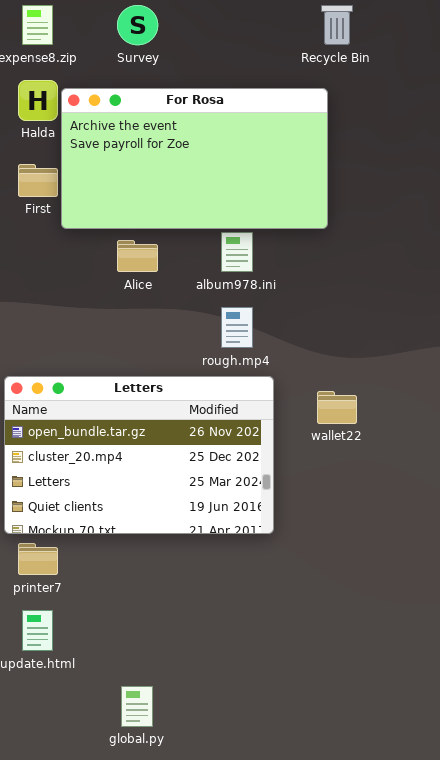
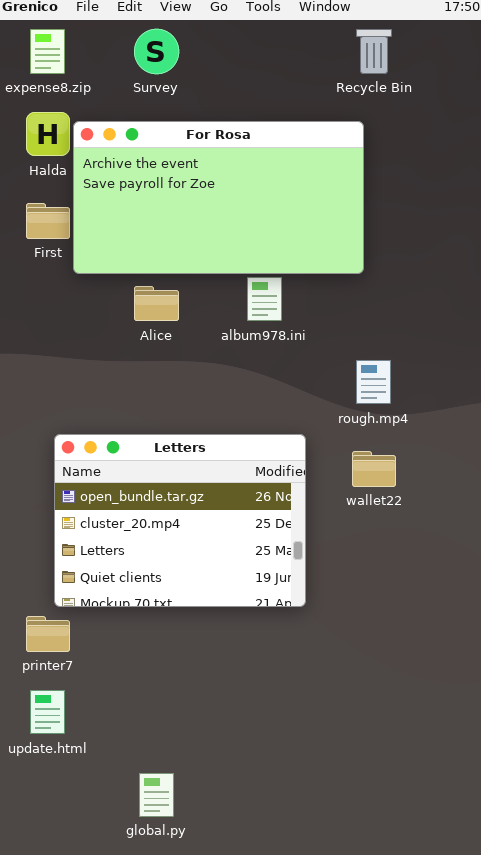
rough.mp4: [221,307,253,348] -> [356,360,391,404], moved
Letters: [4,376,274,534] -> [54,434,306,607], resized

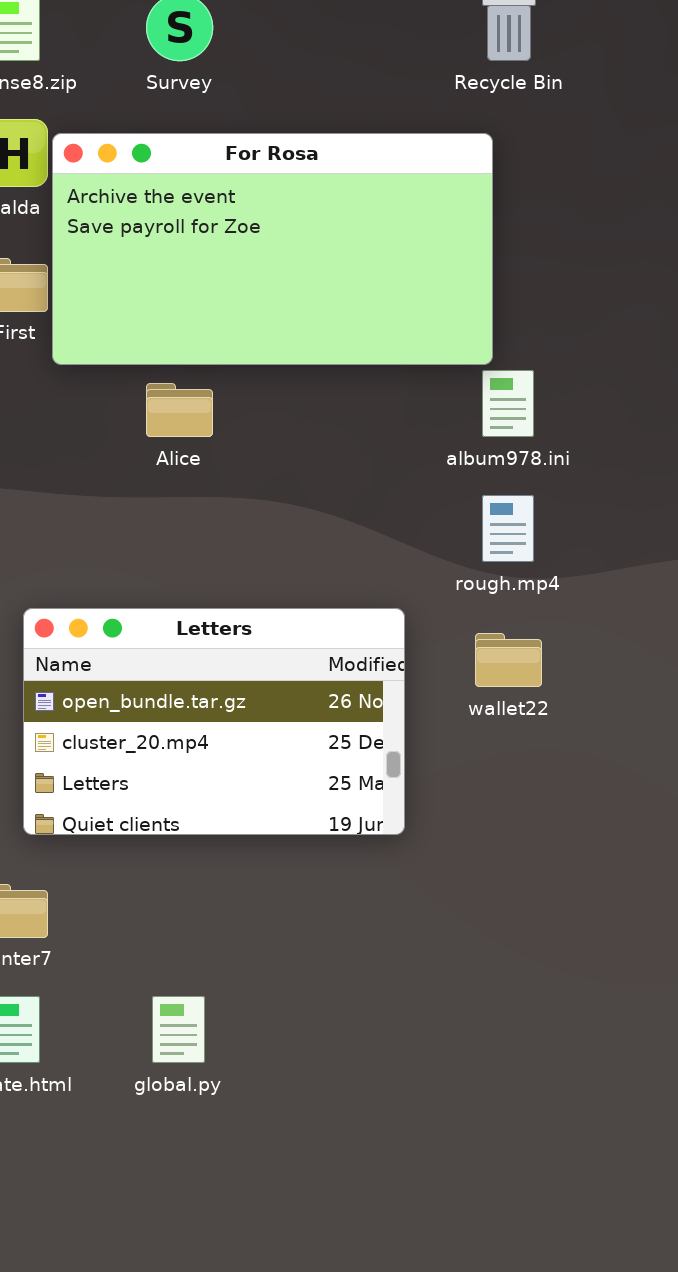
album978.ini: [247,277,282,321] -> [482,370,534,437], moved
Letters: [54,434,306,607] -> [23,608,405,835], resized
global.py: [139,773,174,817] -> [152,996,205,1063], moved

